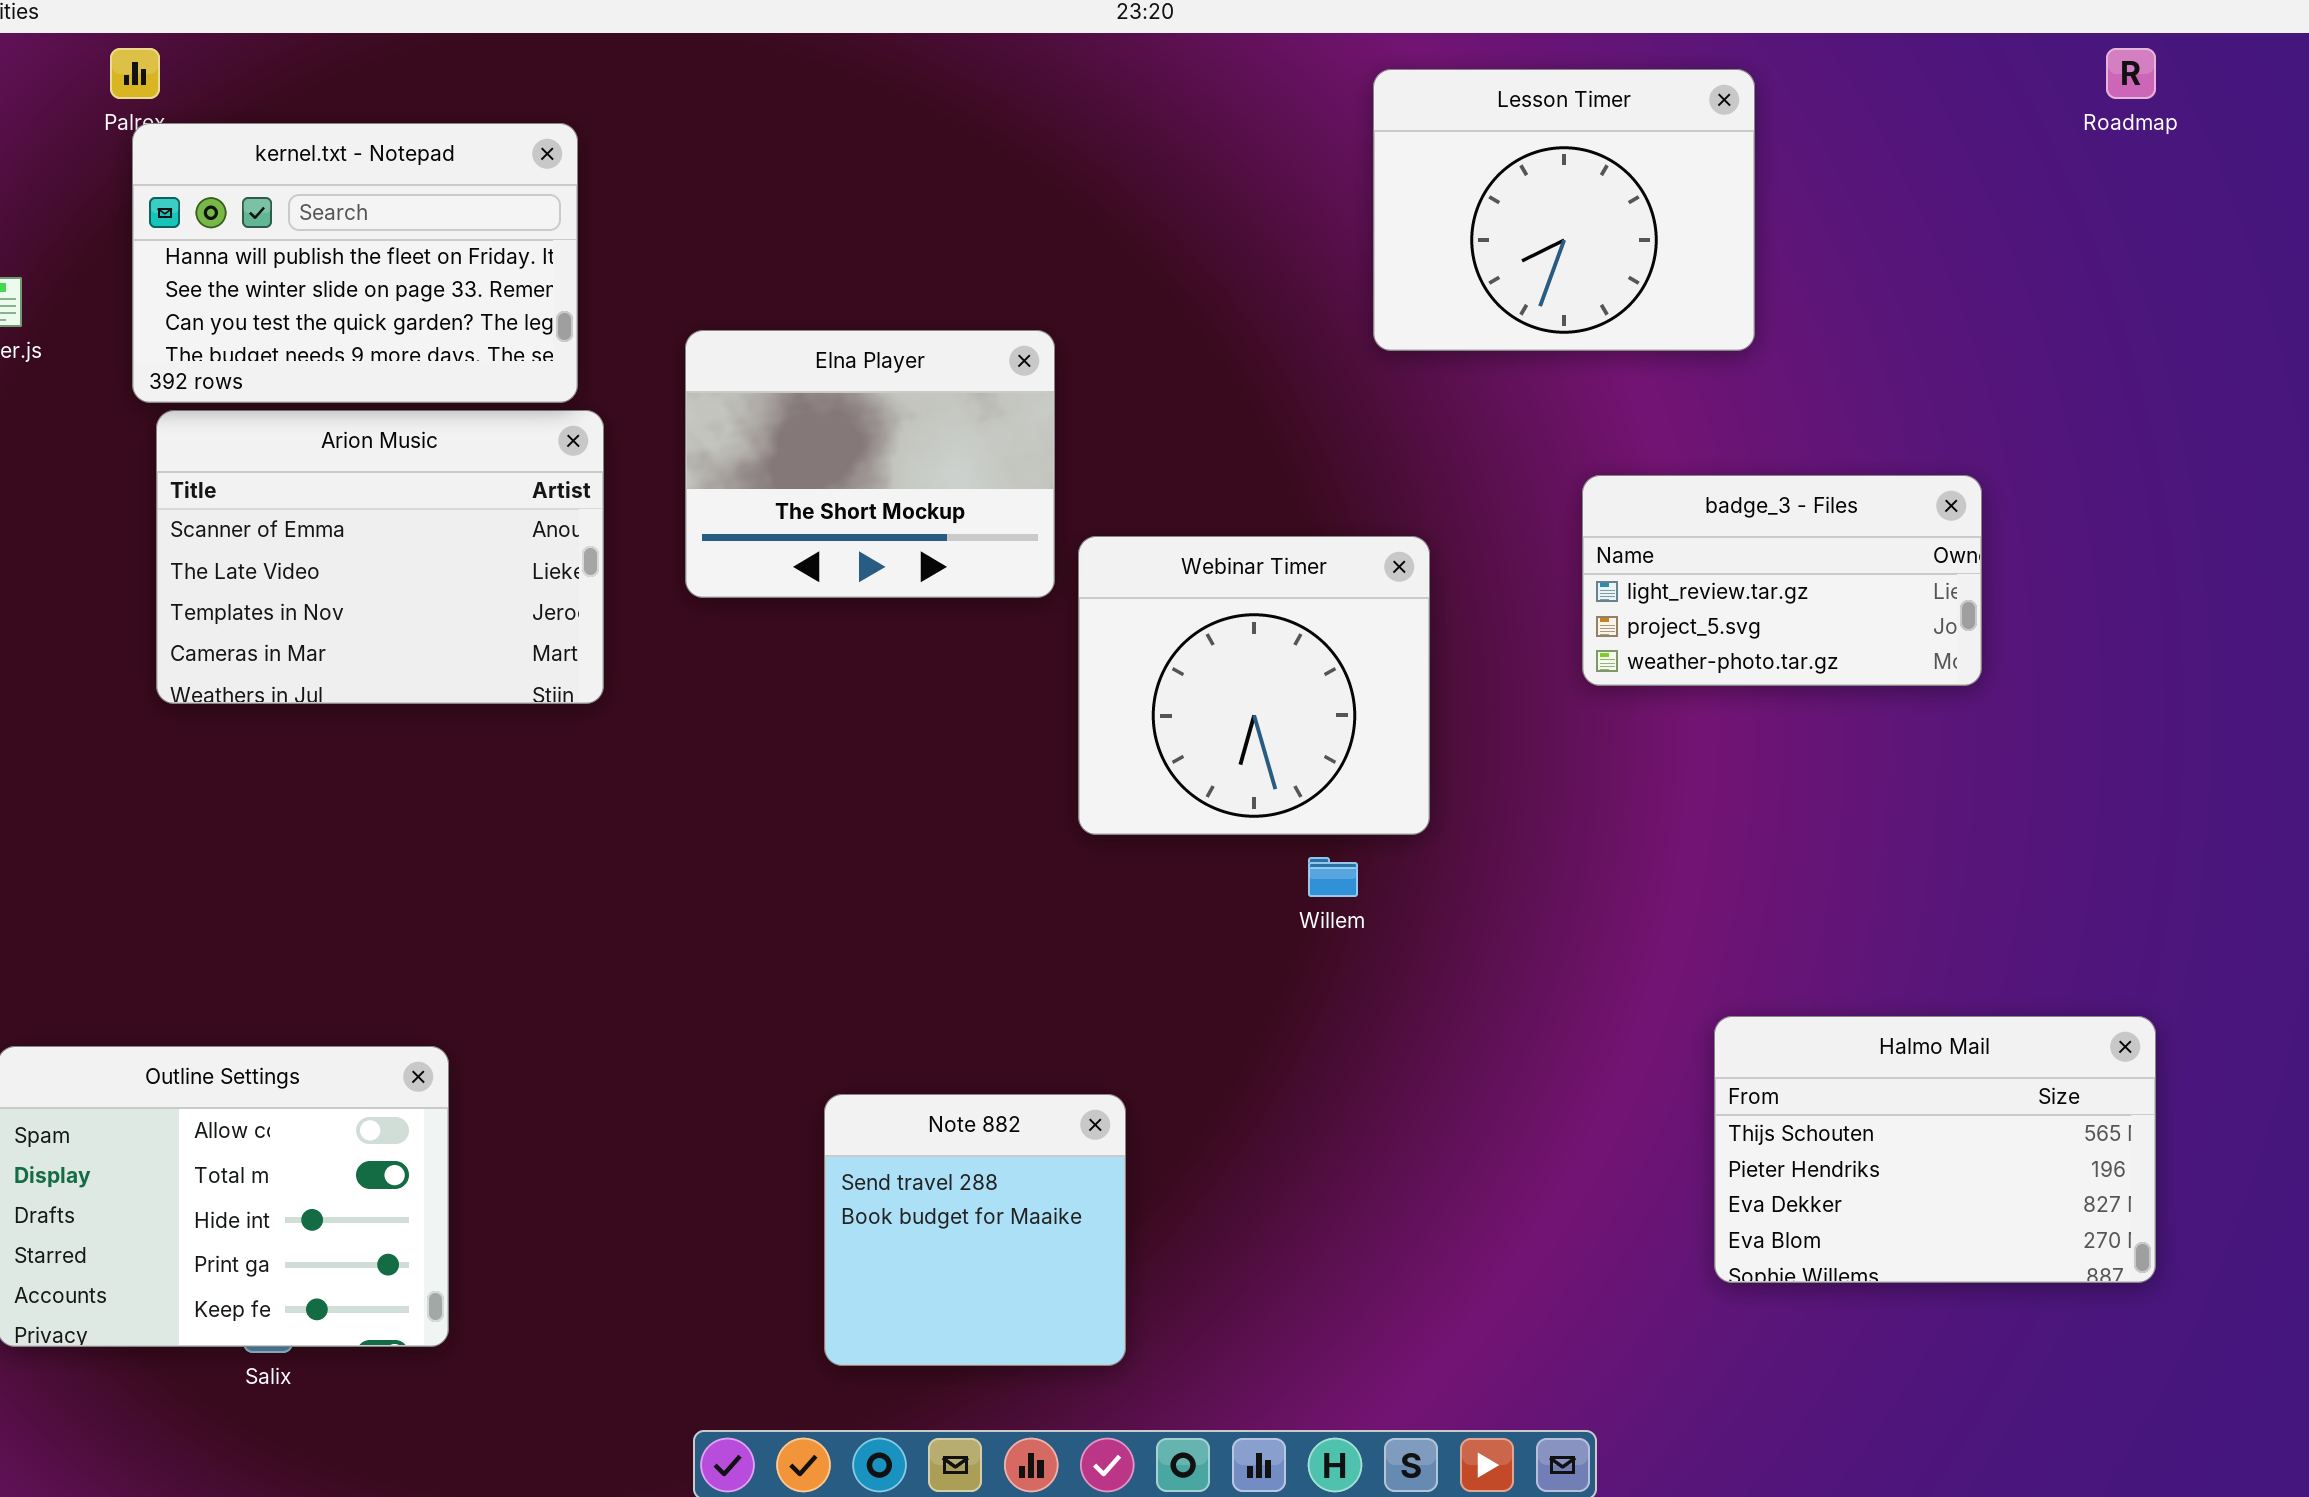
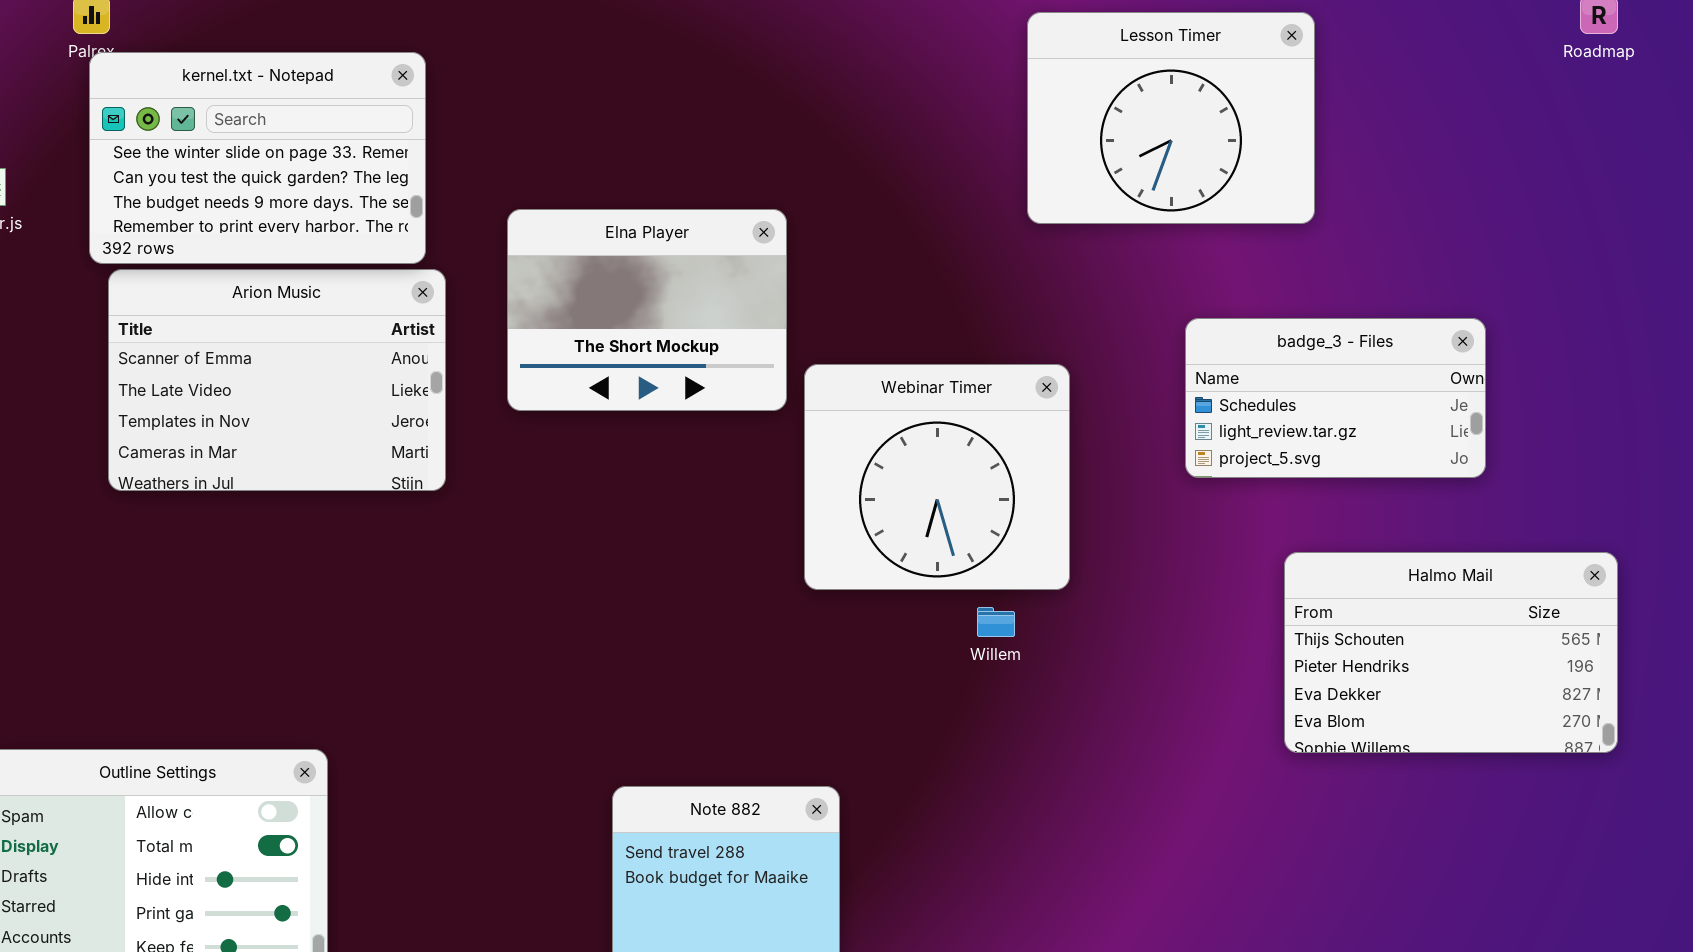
kernel.txt - Notepad: [132,123,578,403] -> [89,52,426,264], scrolled down 1 row
badge_3 - Files: [1582,475,1982,686] -> [1185,318,1486,478], scrolled up 1 row
Halmo Mail: [1714,1016,2156,1283] -> [1284,552,1618,753], moved

